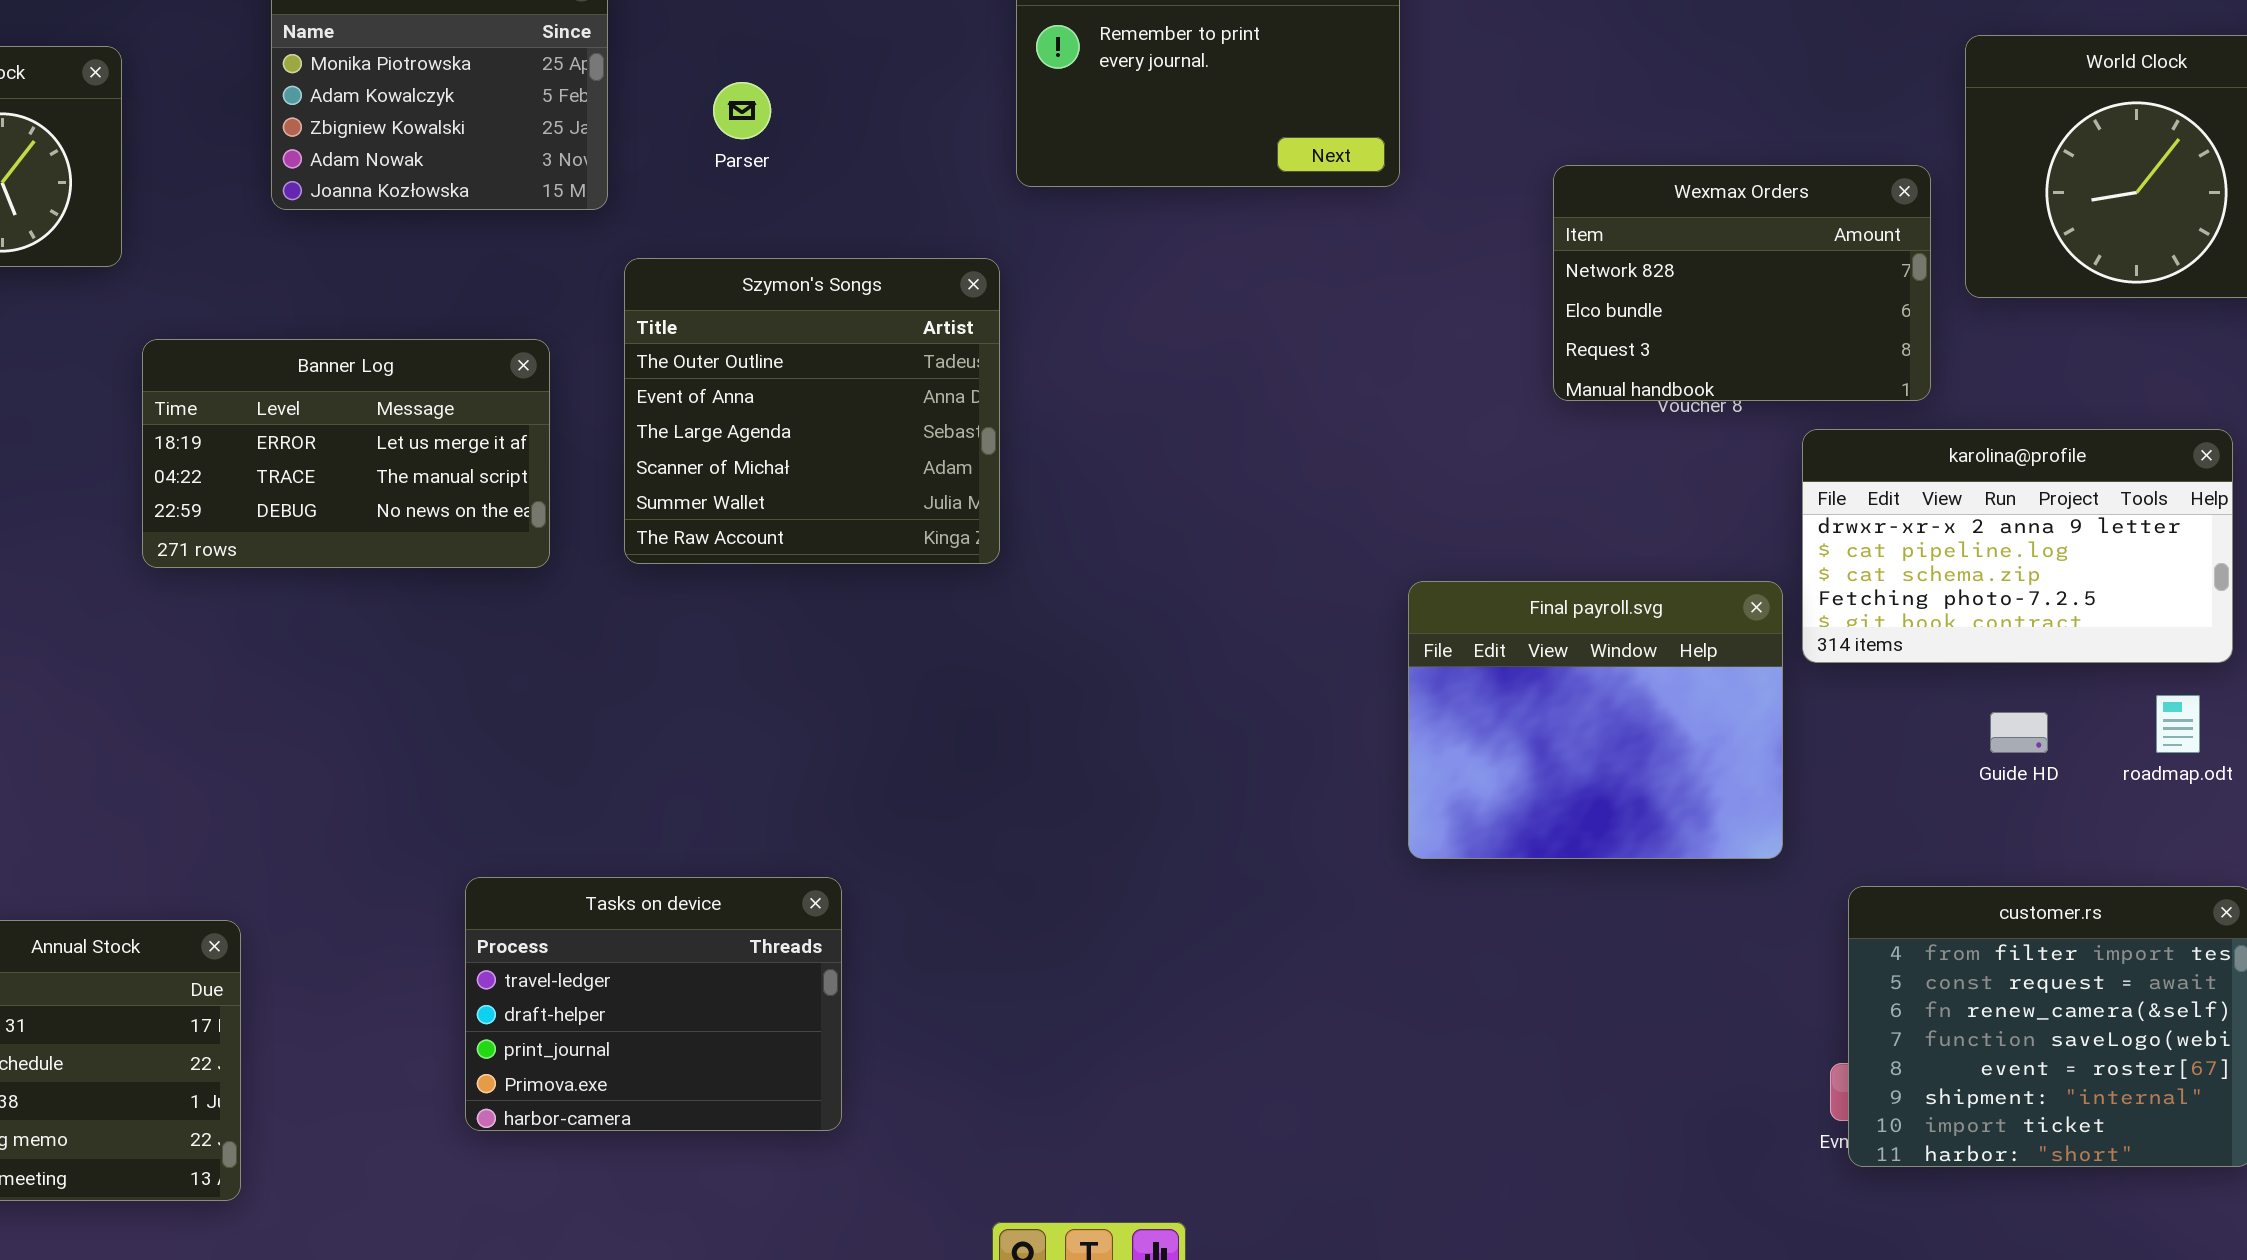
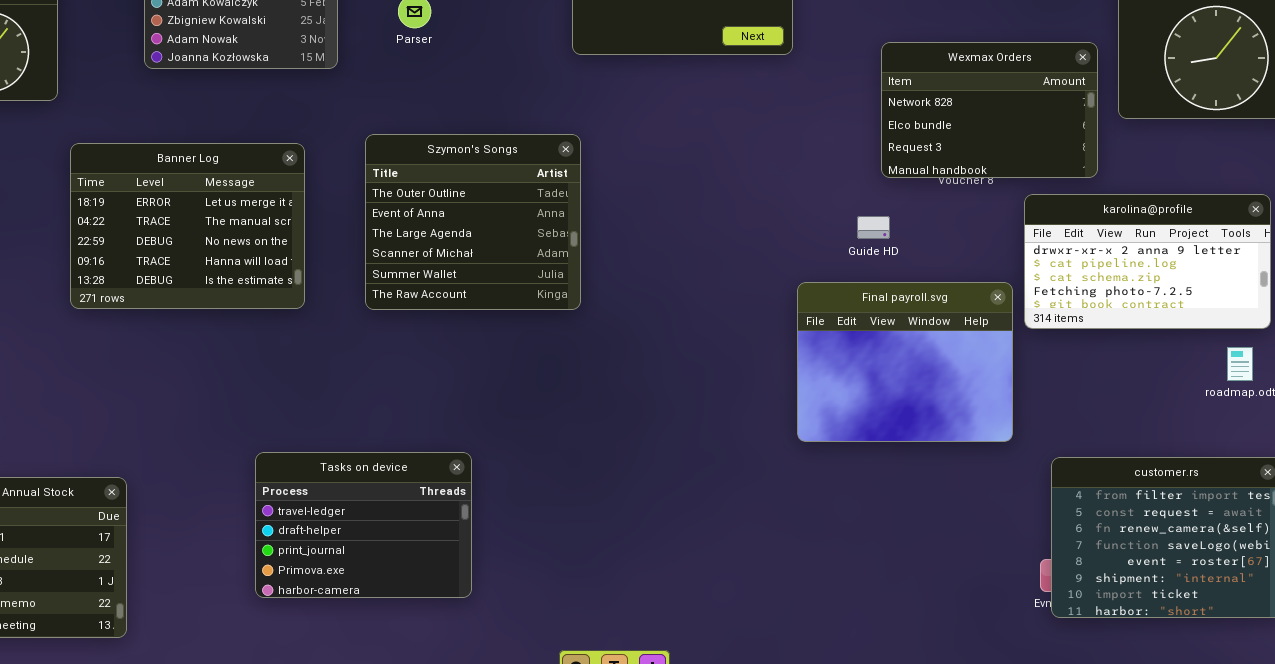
Szymon's Songs: [624,258,1000,564] -> [365,134,581,310], moved
Banner Log: [142,339,550,568] -> [70,143,305,309], resized
Guide HD: [1990,712,2048,753] -> [857,216,890,239], moved

